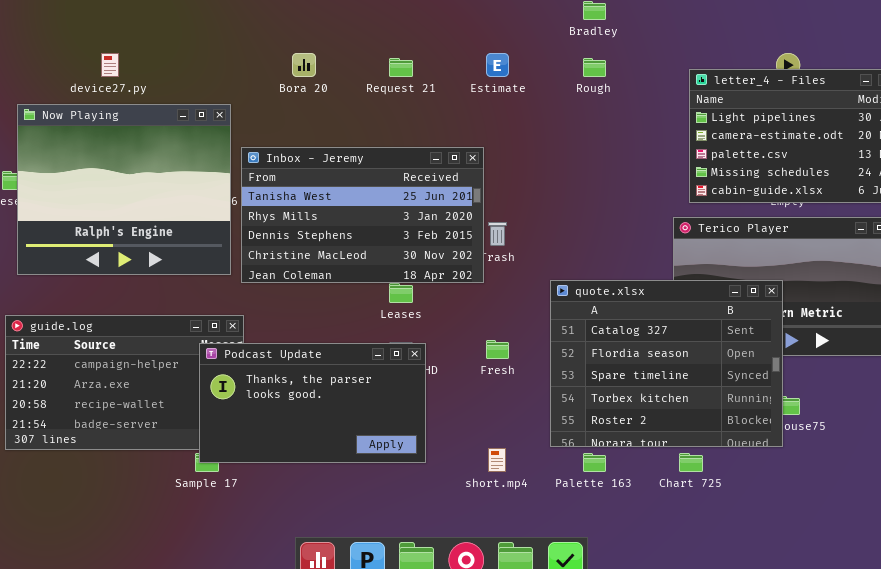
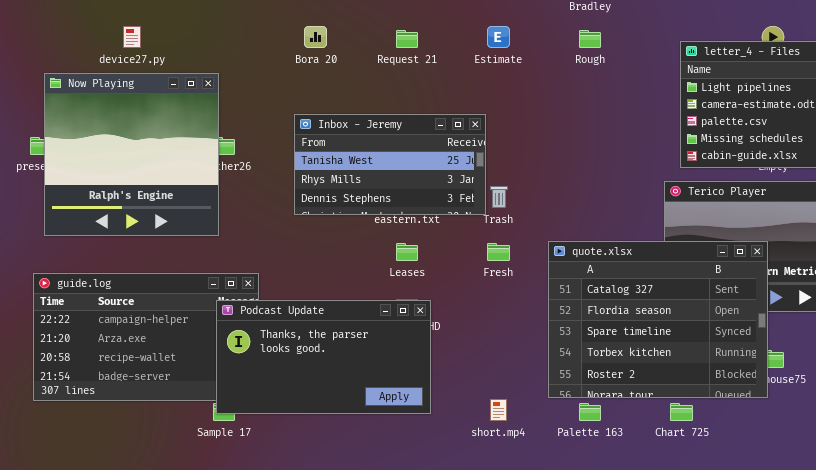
Now Playing: [17,104,231,275] -> [44,73,219,236], resized
Inbox - Jeremy: [241,147,484,283] -> [294,114,486,215], resized
Fresh: [486,340,509,359] -> [487,243,510,261], moved

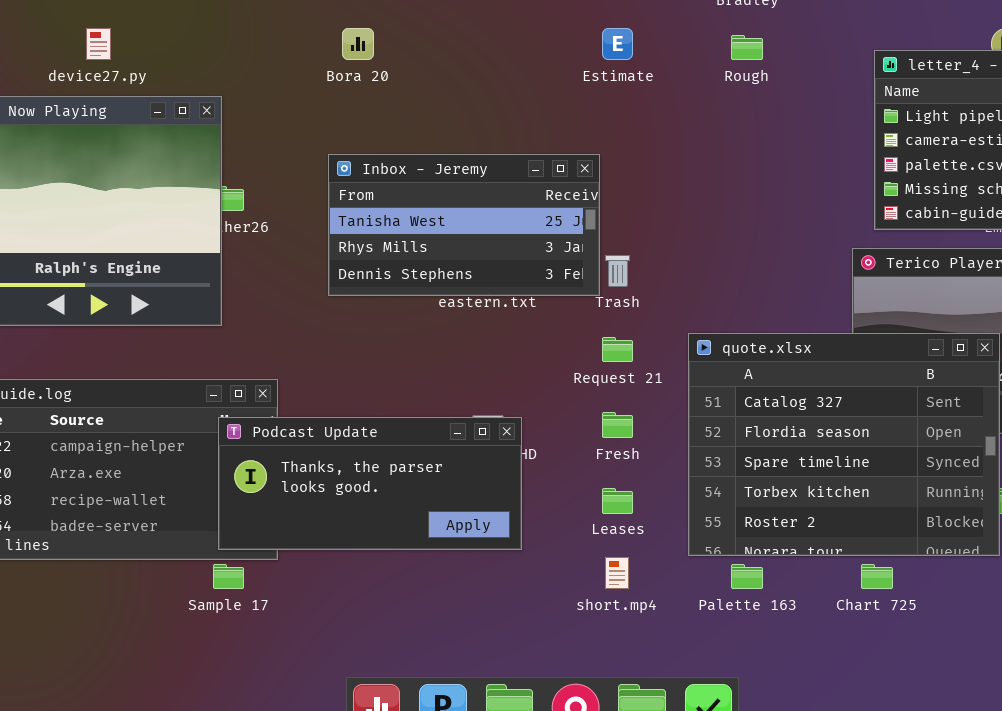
Request 21: [396,30,418,48] -> [602,337,633,362], moved
Leases: [396,243,418,261] -> [602,488,633,514], moved
Fresh: [487,243,510,261] -> [602,412,633,438], moved
Podcast Update: [216,300,431,414] -> [218,417,522,550], resized

